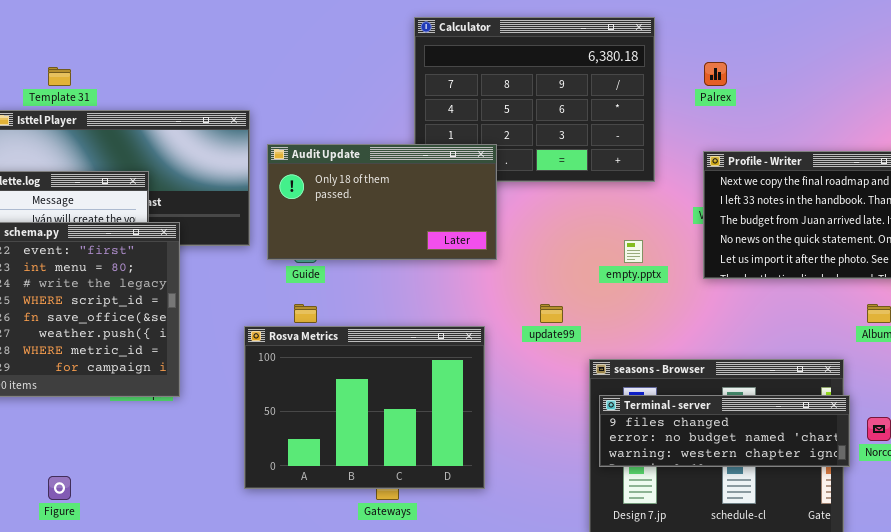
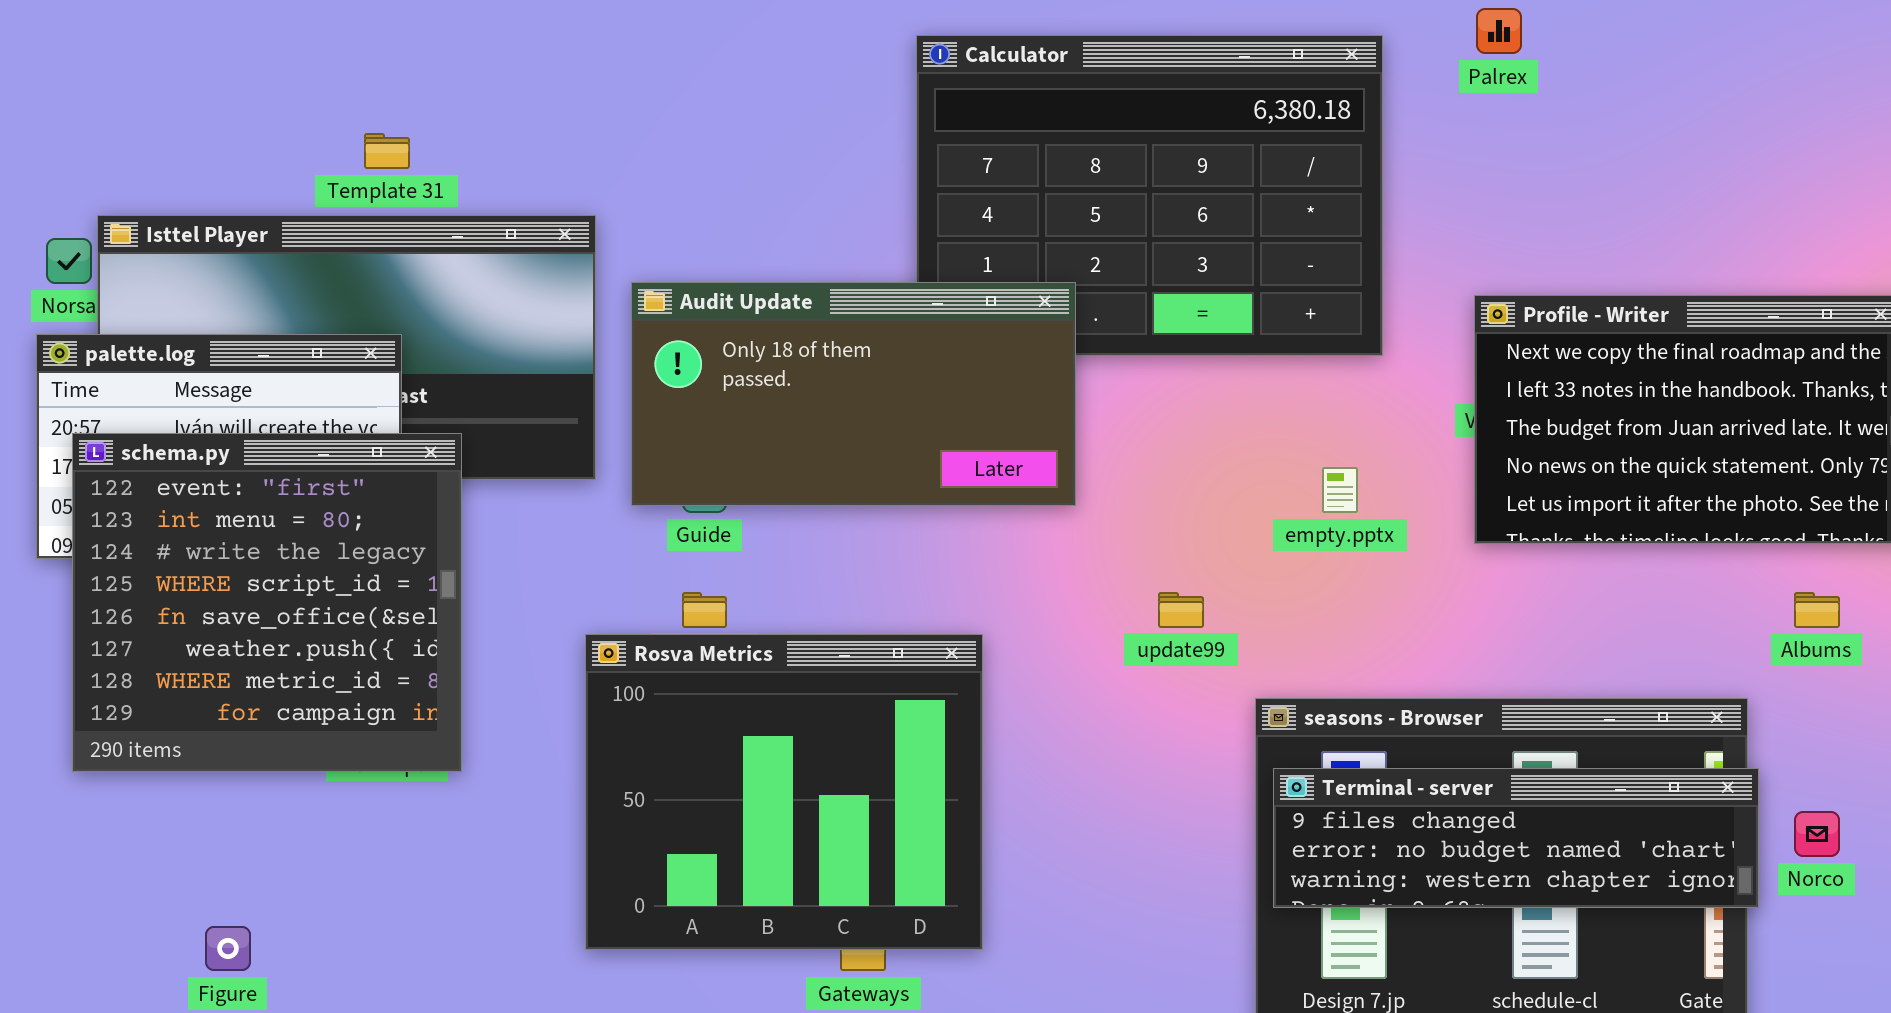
Palrex: [704,62,727,86] -> [1476,8,1522,54], moved
Template 31: [48,67,71,86] -> [364,133,410,169], moved
Rosva Metrics: [244,326,485,489] -> [585,634,983,950], resized

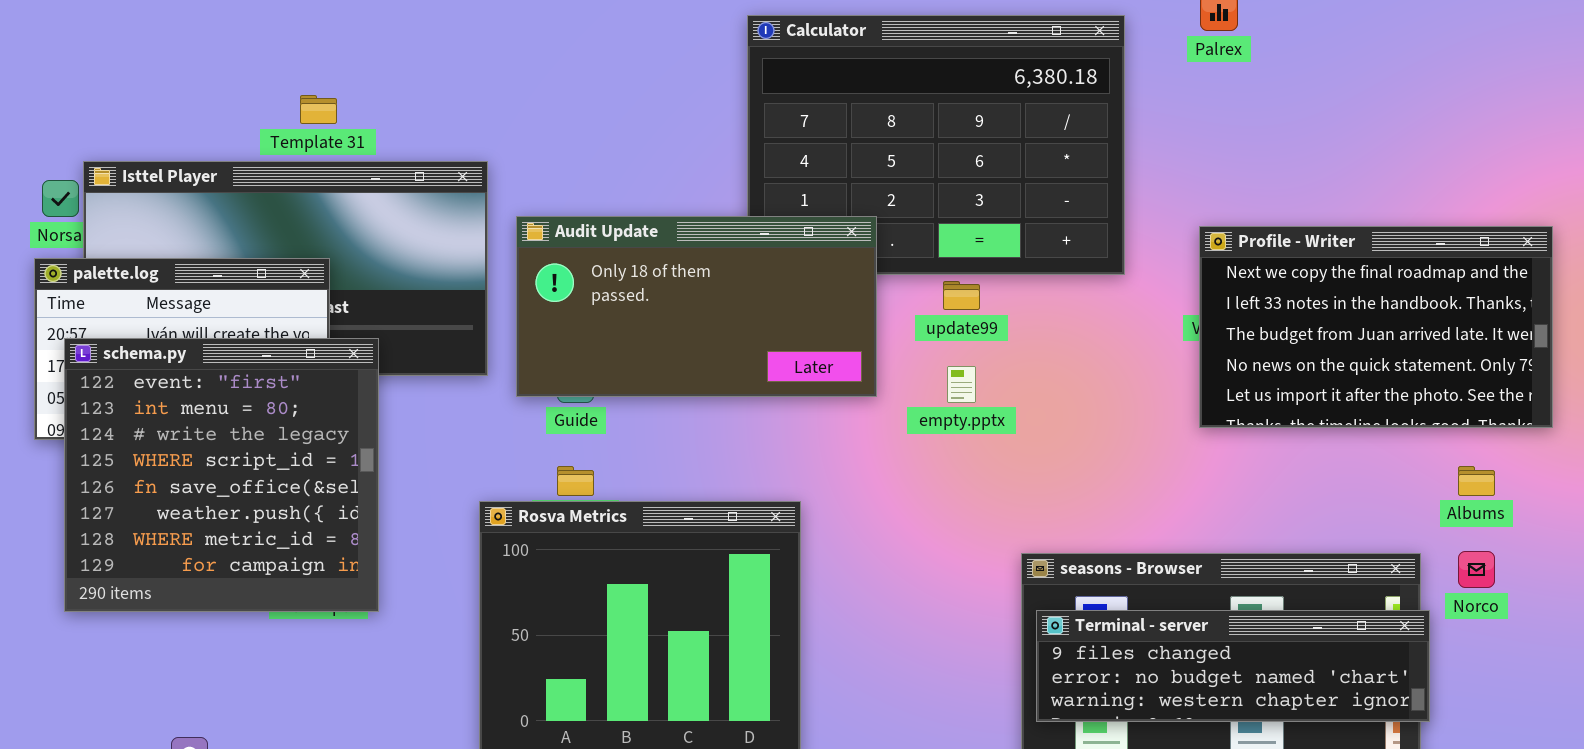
empty.pptx: [1322,467,1358,513] -> [947,366,976,403], moved
update99: [1158,592,1204,628] -> [943,281,980,310], moved
Norco: [1794,811,1840,857] -> [1458,551,1495,588], moved

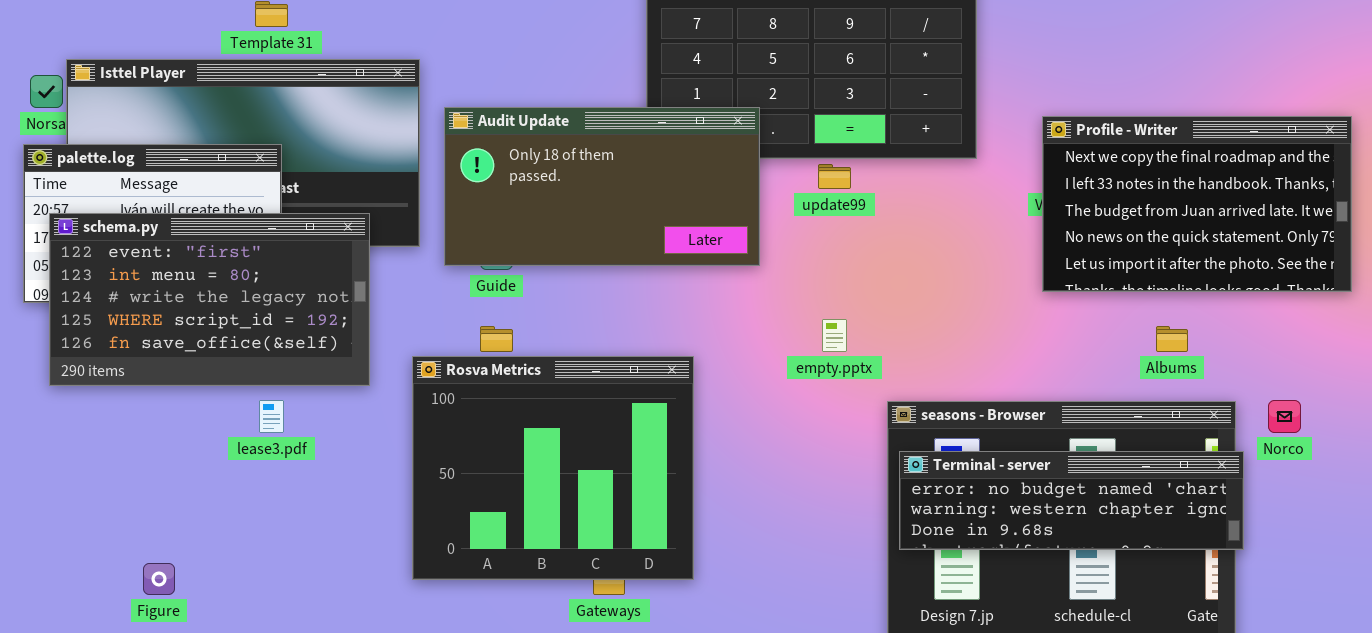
schema.py: [64,338,379,612] -> [49,213,370,386], resized
empty.pptx: [947,366,976,403] -> [822,319,847,352], moved
Albums: [1458,466,1495,496] -> [1156,326,1188,352], moved
Terminal - server: [1036,610,1430,722] -> [899,451,1244,550], scrolled down 1 row

